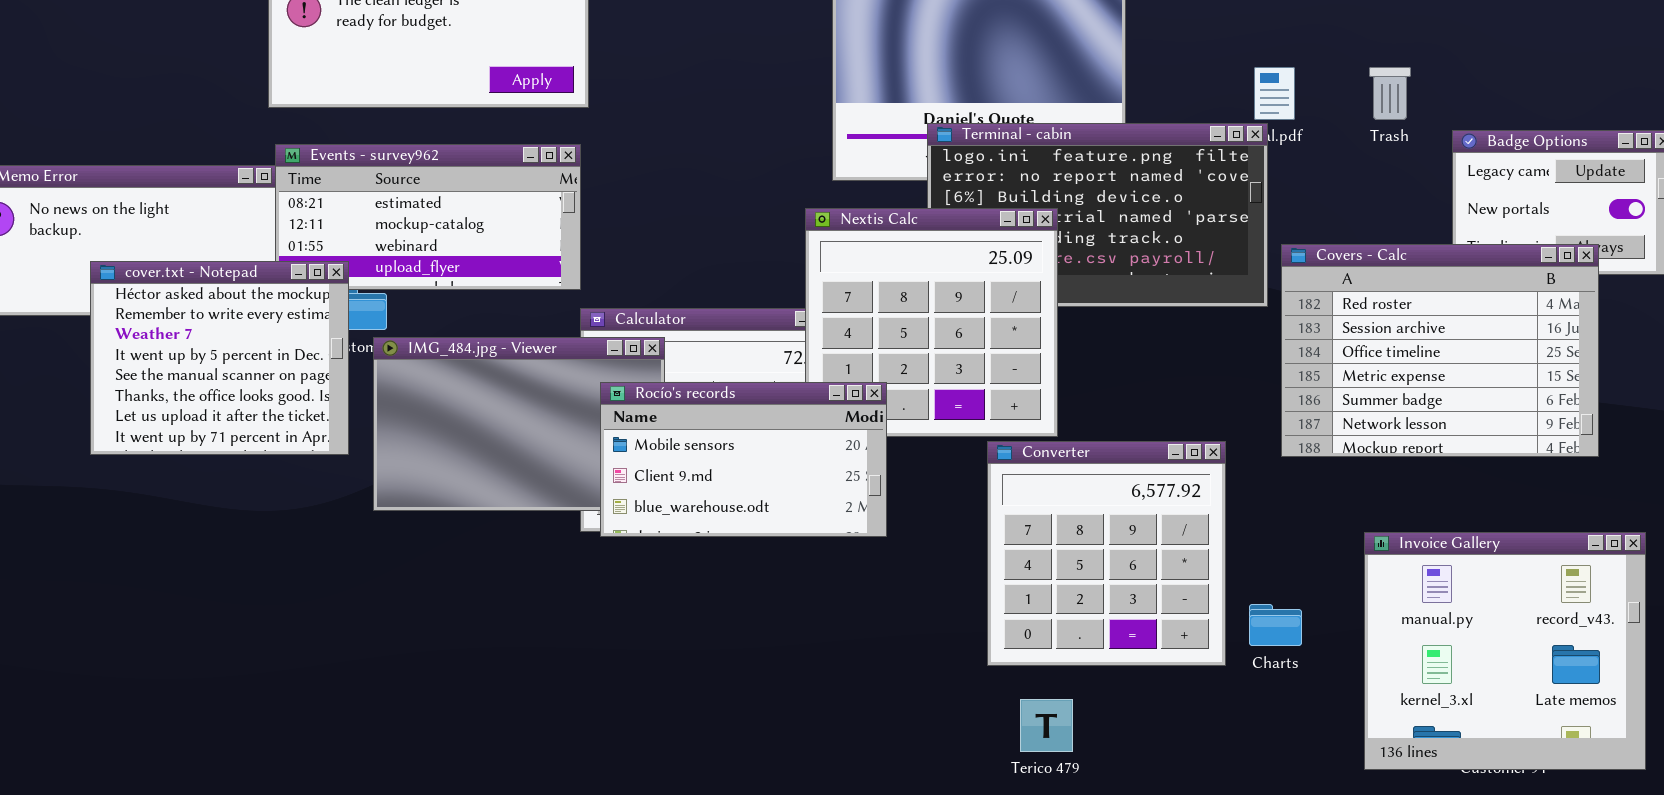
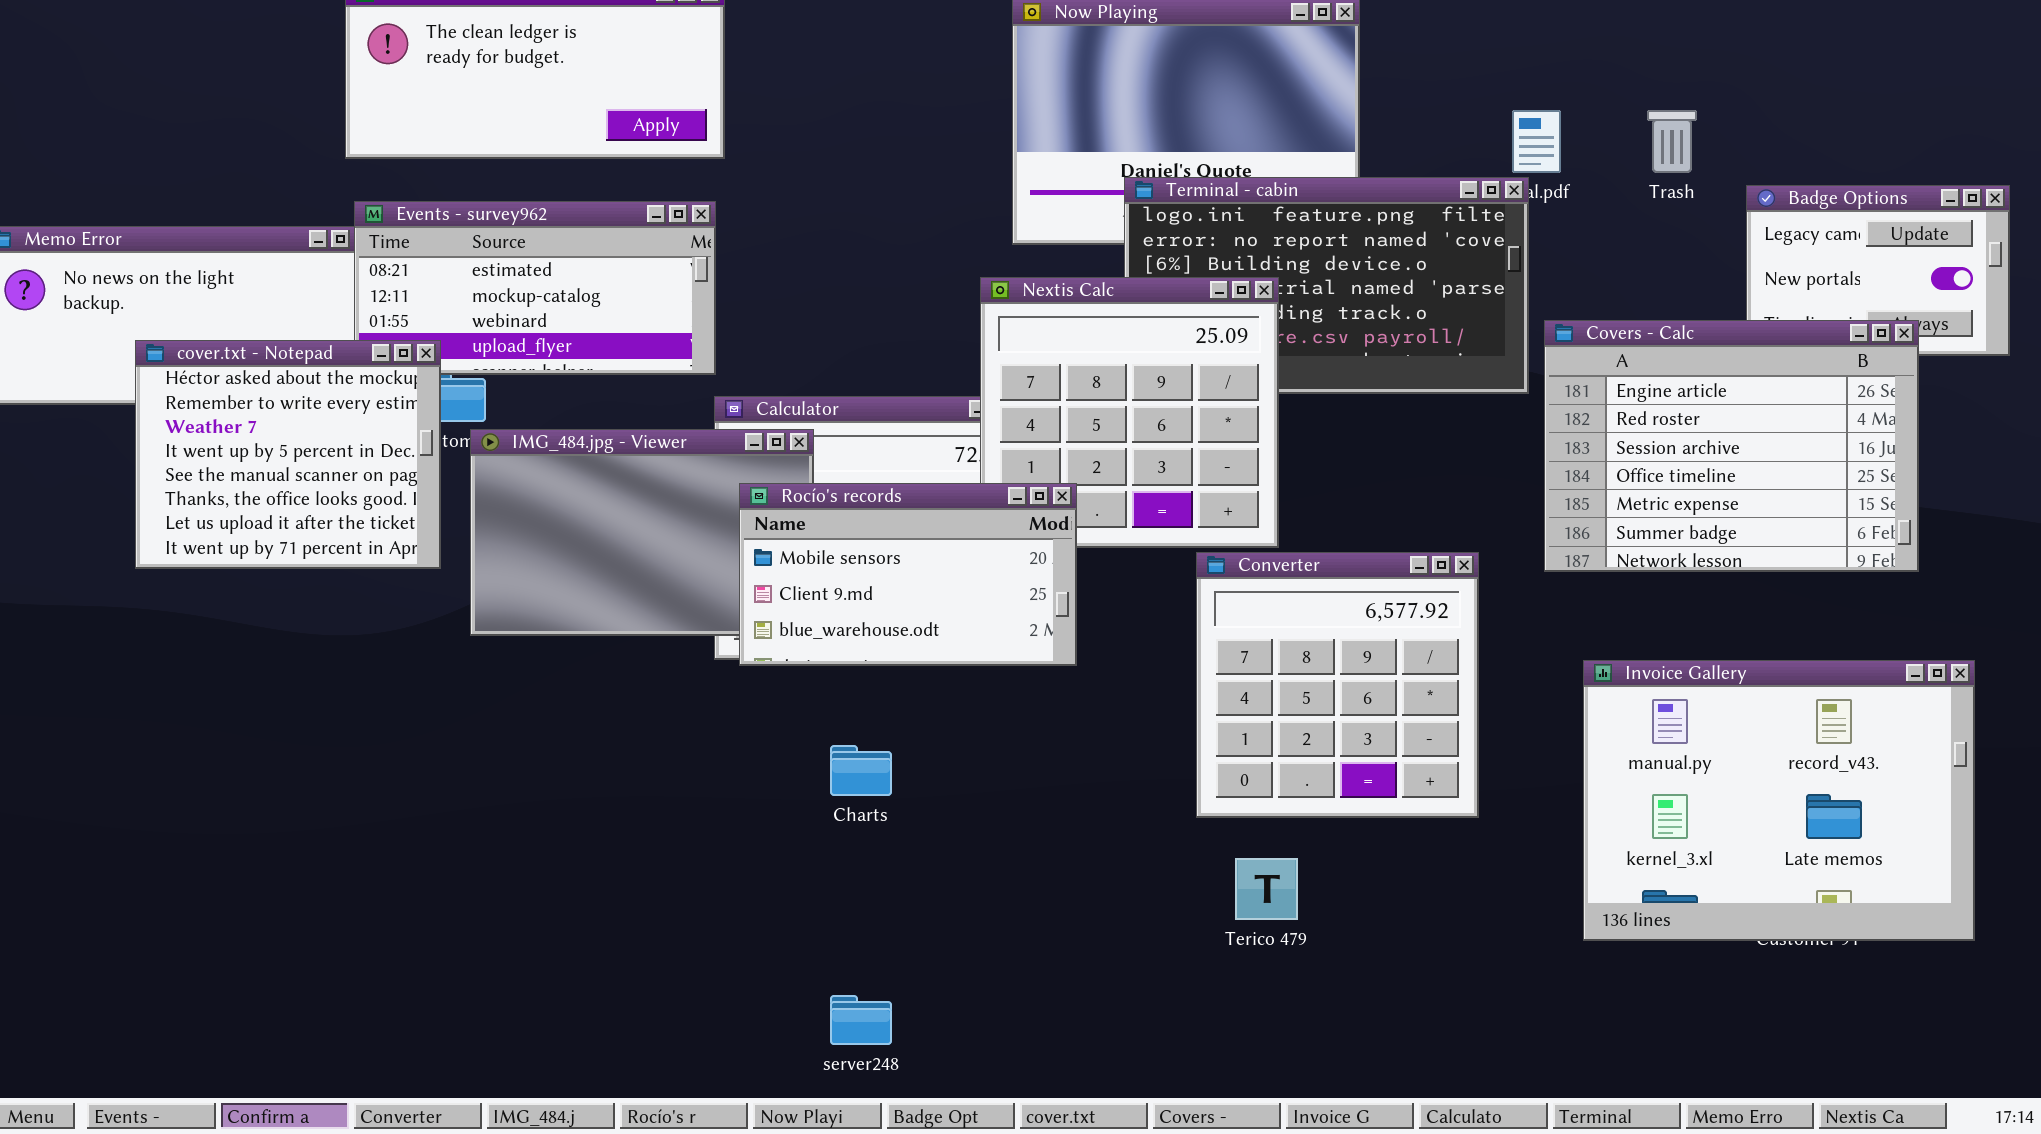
Covers - Calc: [1281,244,1599,457] -> [1544,320,1919,572], scrolled up 1 row
Invoice Gallery: [1364,532,1646,770] -> [1583,660,1975,941], resized
Charts: [1249,604,1302,646] -> [830,745,892,796], moved

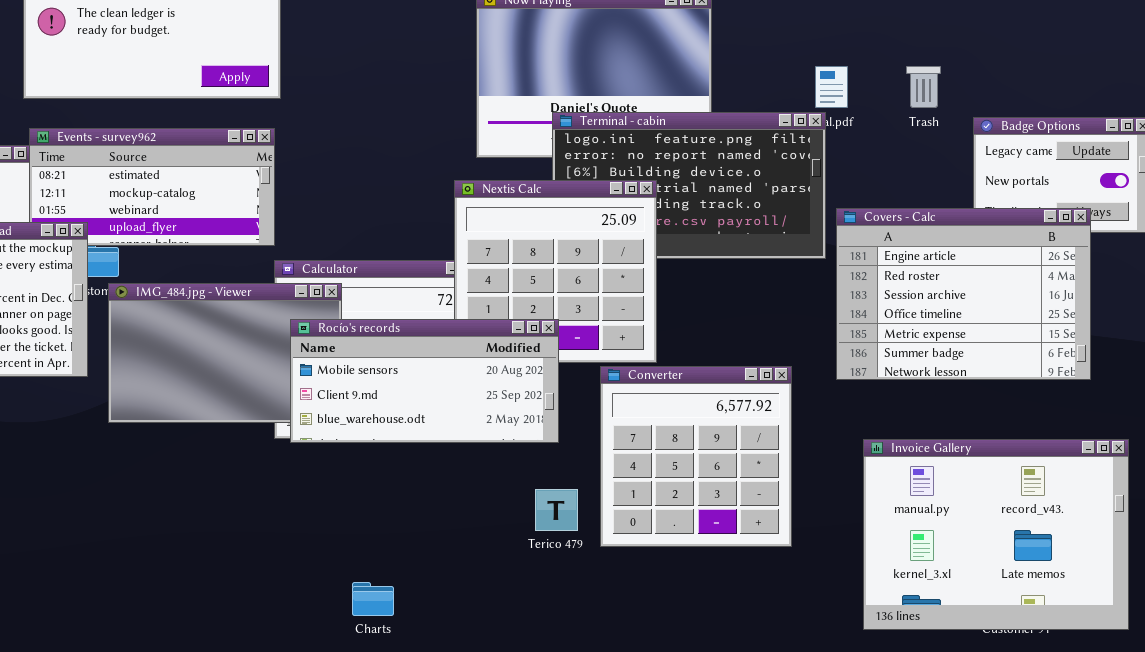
Rocío's records: [739,483,1077,666] -> [290,319,559,443], resized
Charts: [830,745,892,796] -> [352,582,394,616], moved
Terico 479: [1235,858,1298,920] -> [535,489,578,531], moved

